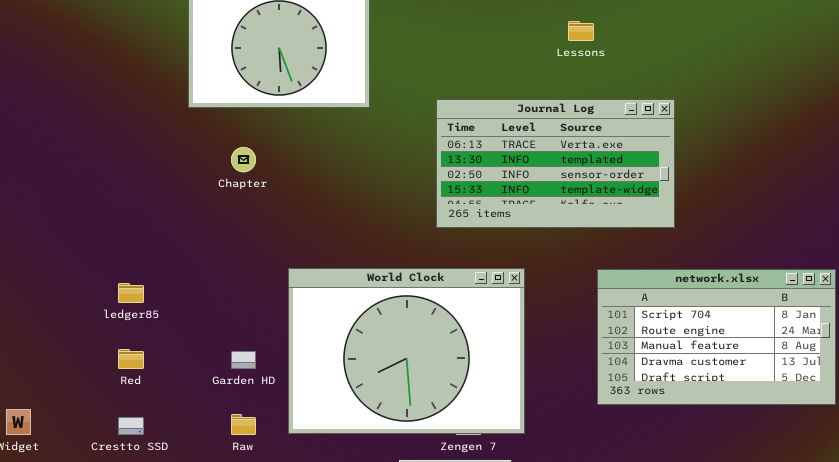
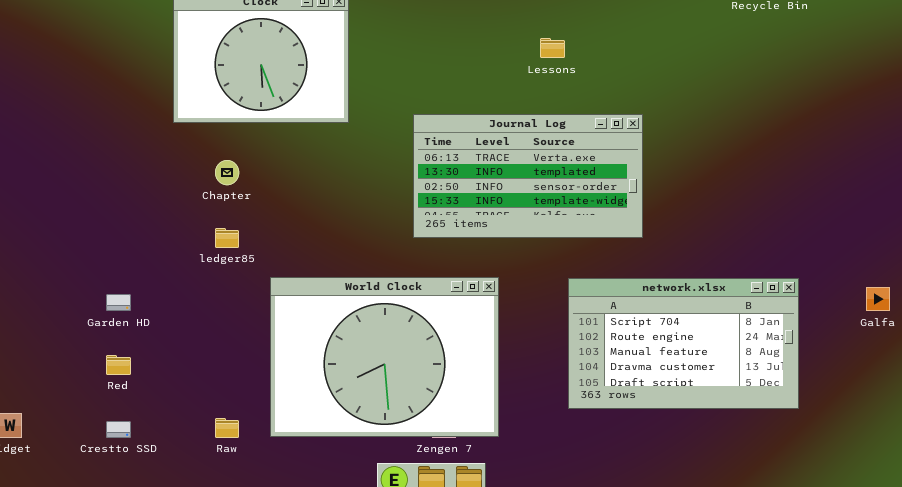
ledger85: [118,283,144,303] -> [215,228,239,248], moved
Garden HD: [231,351,256,369] -> [106,294,131,311], moved

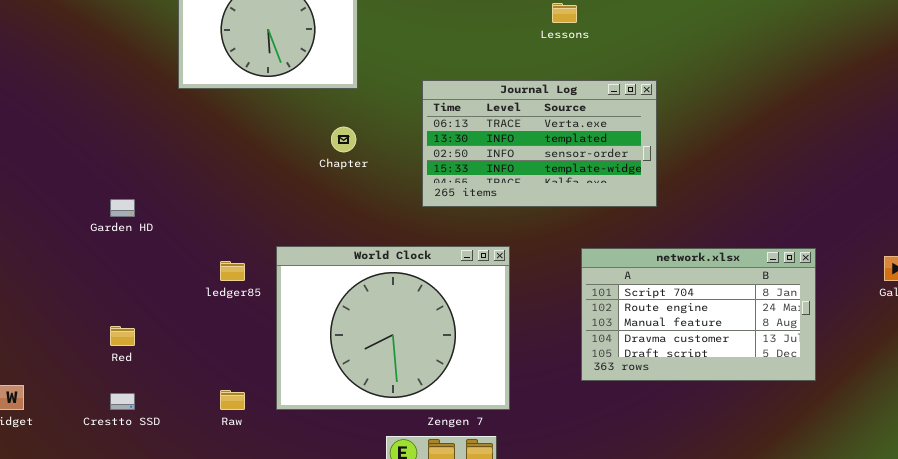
Chapter: [215,160,239,185] -> [331,127,356,152], moved
ledger85: [215,228,239,248] -> [220,261,245,281], moved
Garden HD: [106,294,131,311] -> [110,199,135,217], moved

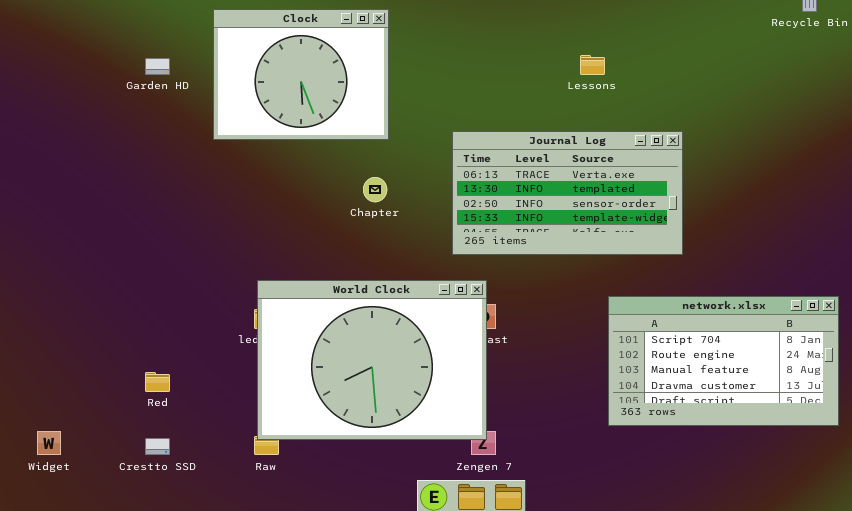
Garden HD: [110,199,135,217] -> [145,58,170,75], moved
World Clock: [276,246,510,410] -> [257,280,487,440], moved

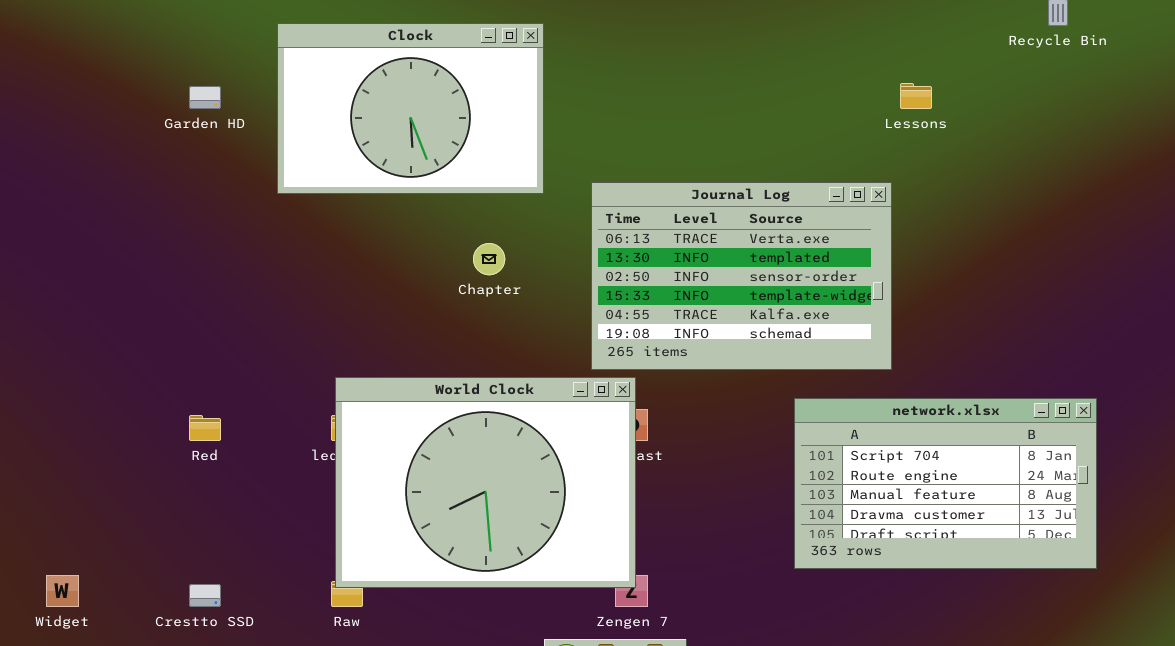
Clock: [213,9,389,140] -> [277,23,544,194], resized
Lessons: [580,55,605,75] -> [900,83,932,109], moved
Journal Log: [452,131,683,255] -> [591,182,892,370], resized
Red: [145,372,170,392] -> [189,415,221,441], moved

